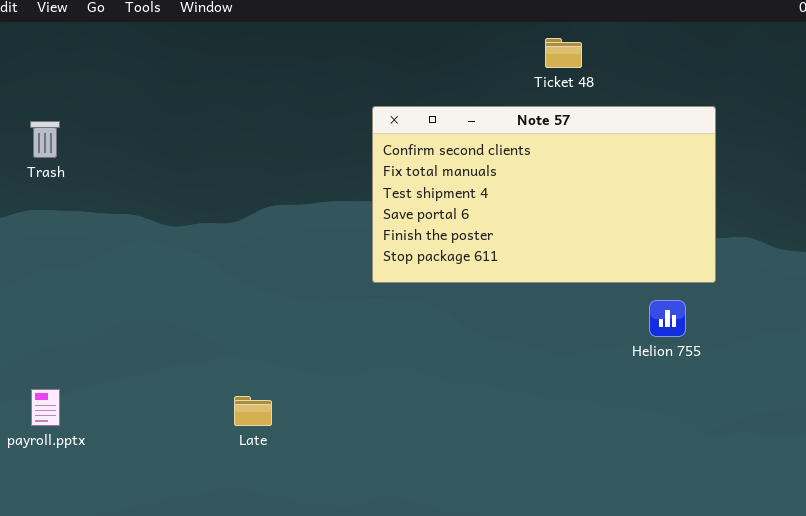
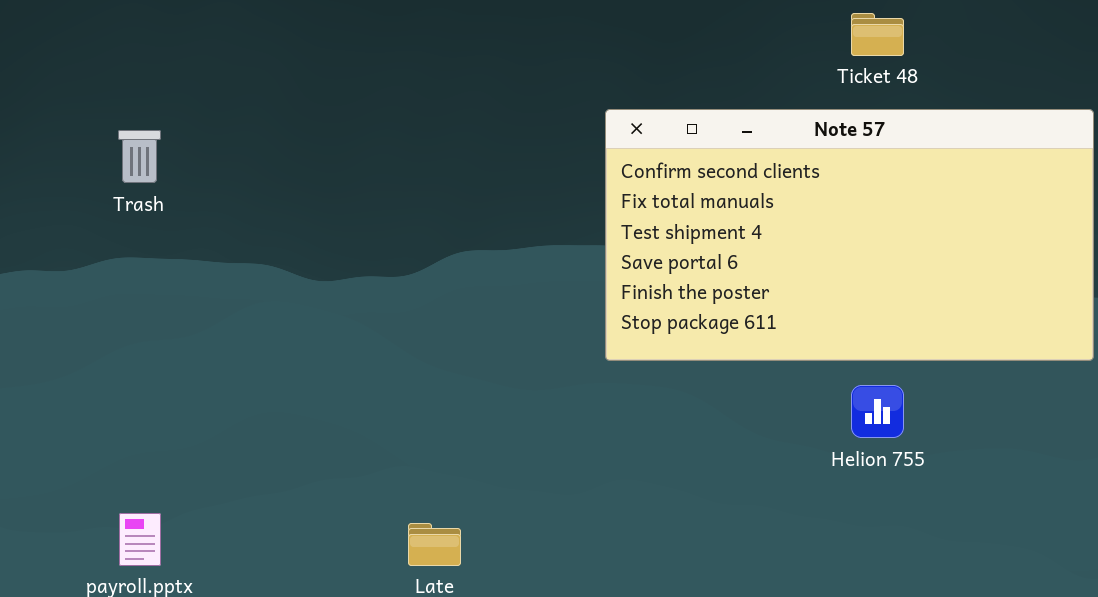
Helion 755: [649,300,686,337] -> [851,385,904,438], moved

